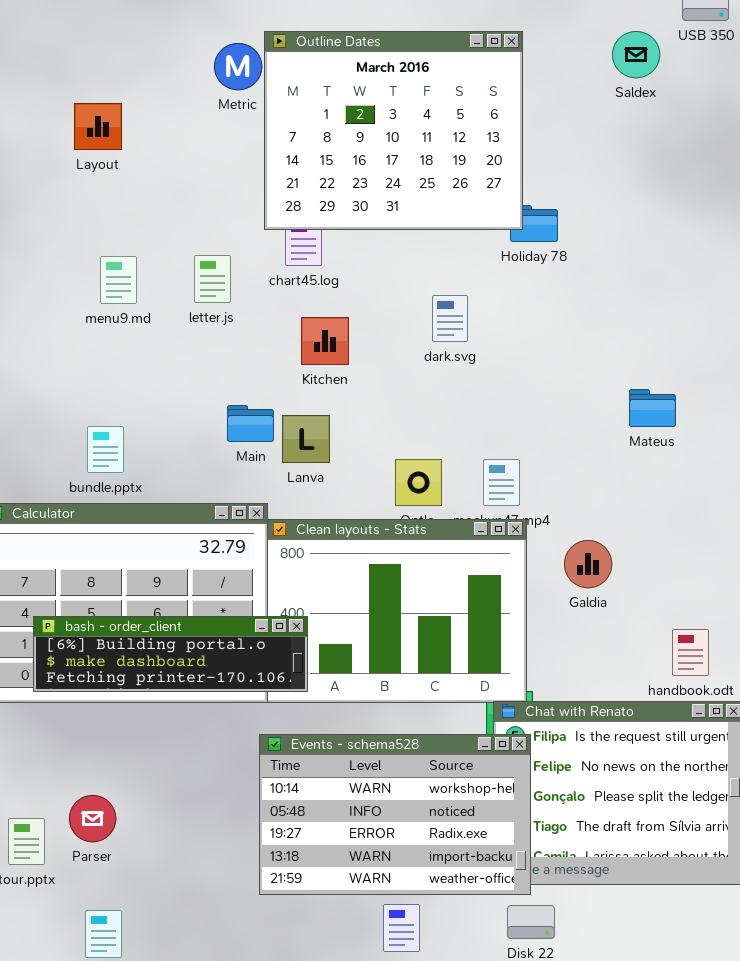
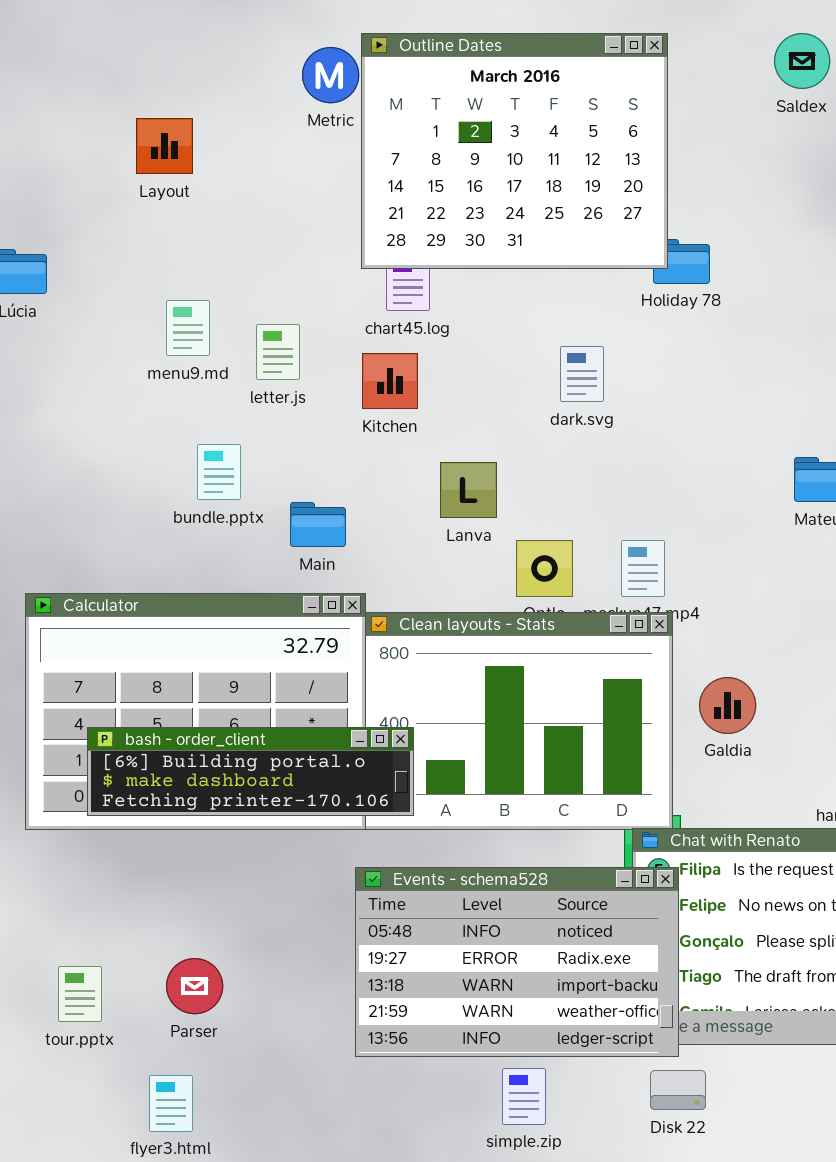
letter.js: [194,255,231,303] -> [256,324,300,380], moved
Kitchen: [301,317,349,365] -> [362,353,418,409], moved
Main: [227,405,274,442] -> [290,502,346,547], moved
Lanva: [282,415,330,463] -> [440,462,497,518], moved
bundle.pptx: [87,426,124,473] -> [197,444,241,500], moved
Galdia: [564,540,612,588] -> [699,677,756,734], moved
Events - schema528: [259,734,531,895] -> [355,867,679,1057], scrolled down 1 row
Parser: [69,795,116,842] -> [166,958,223,1014], moved

